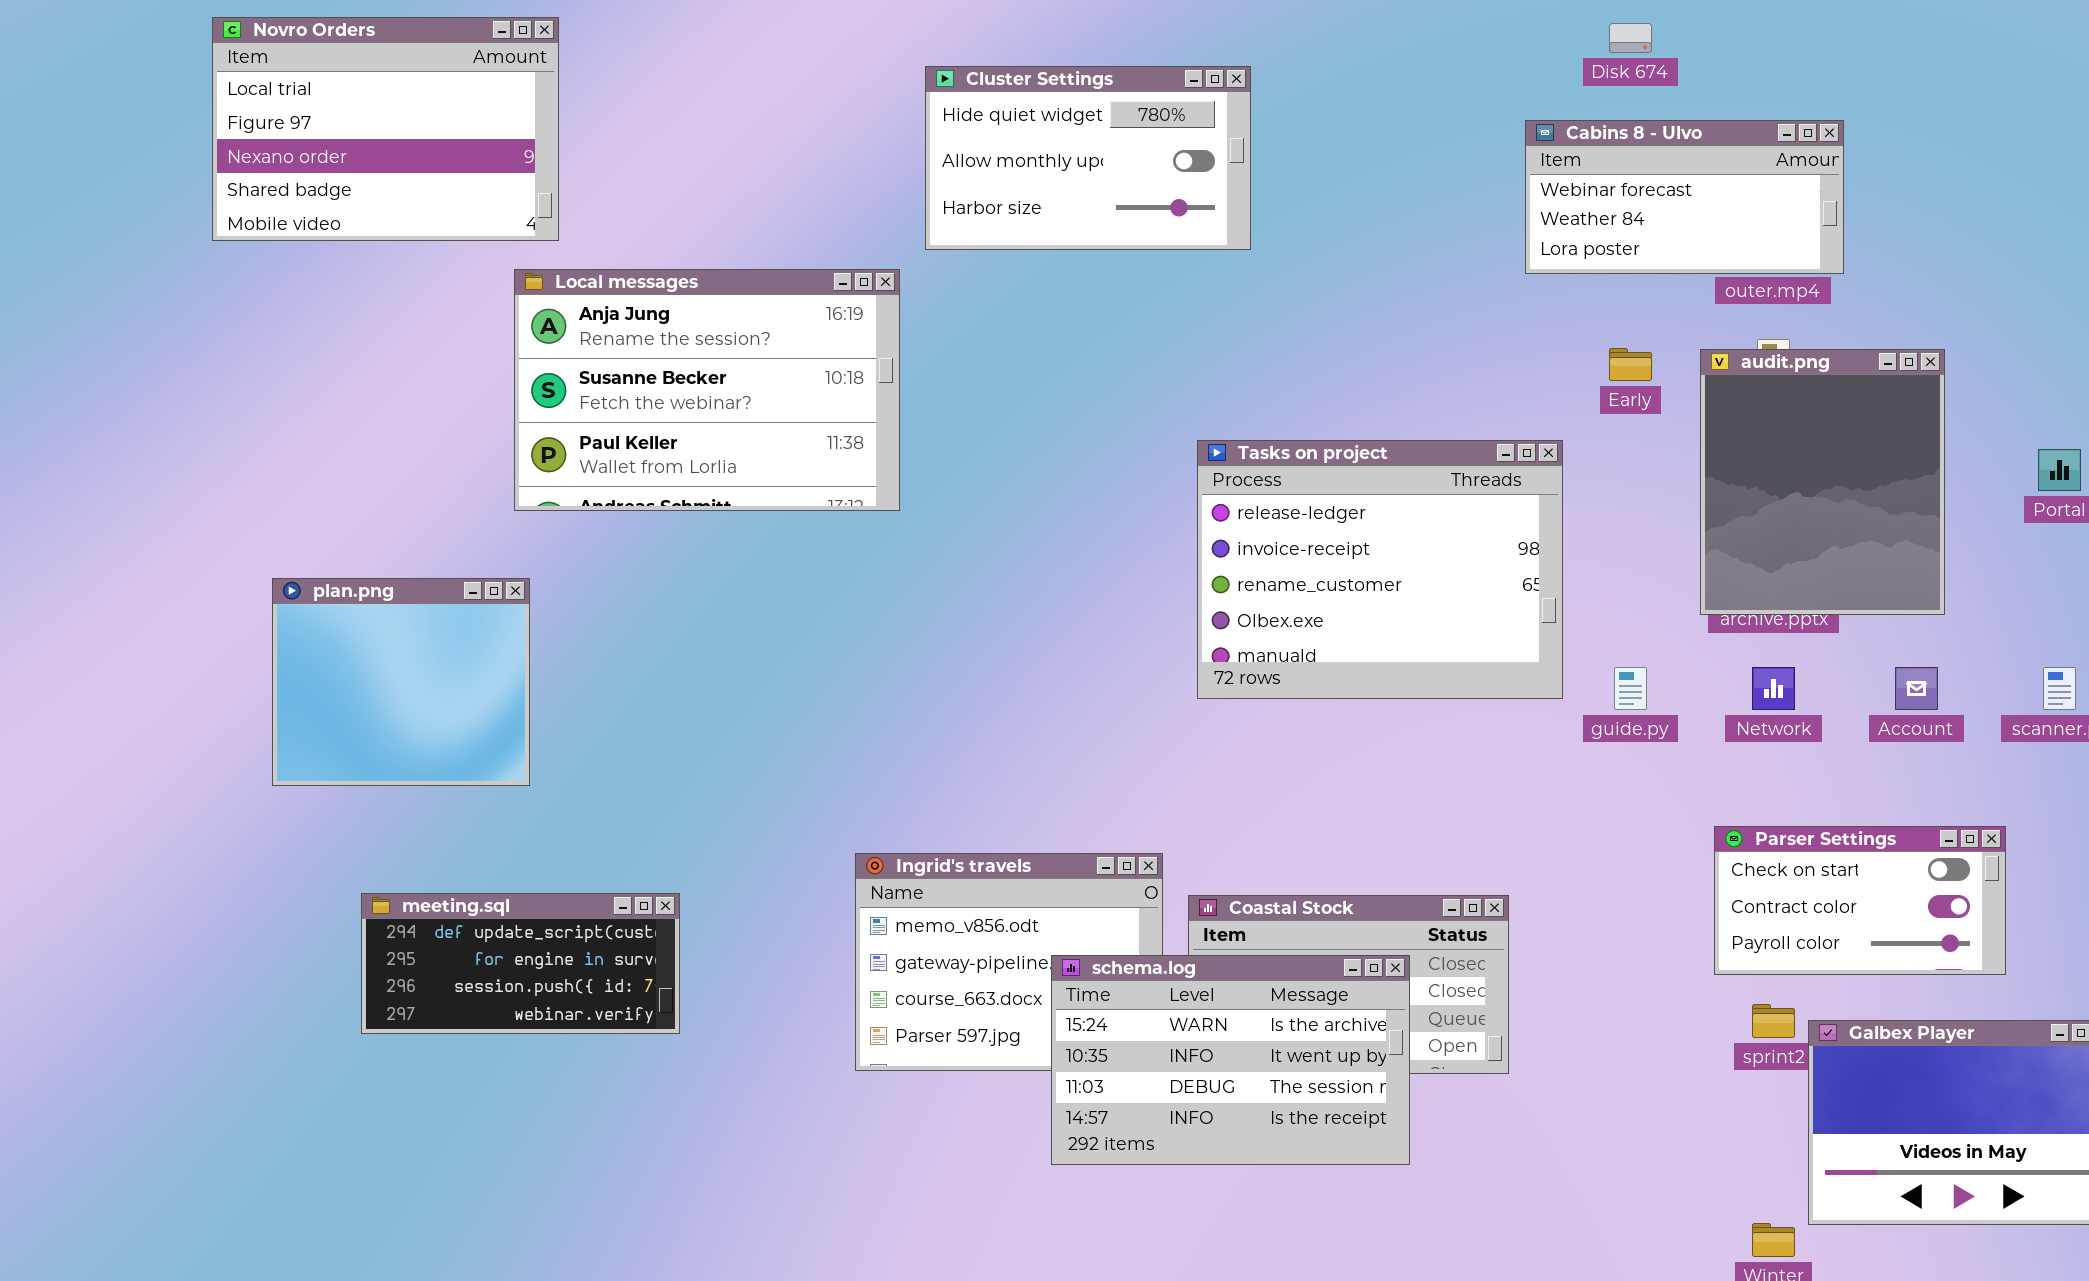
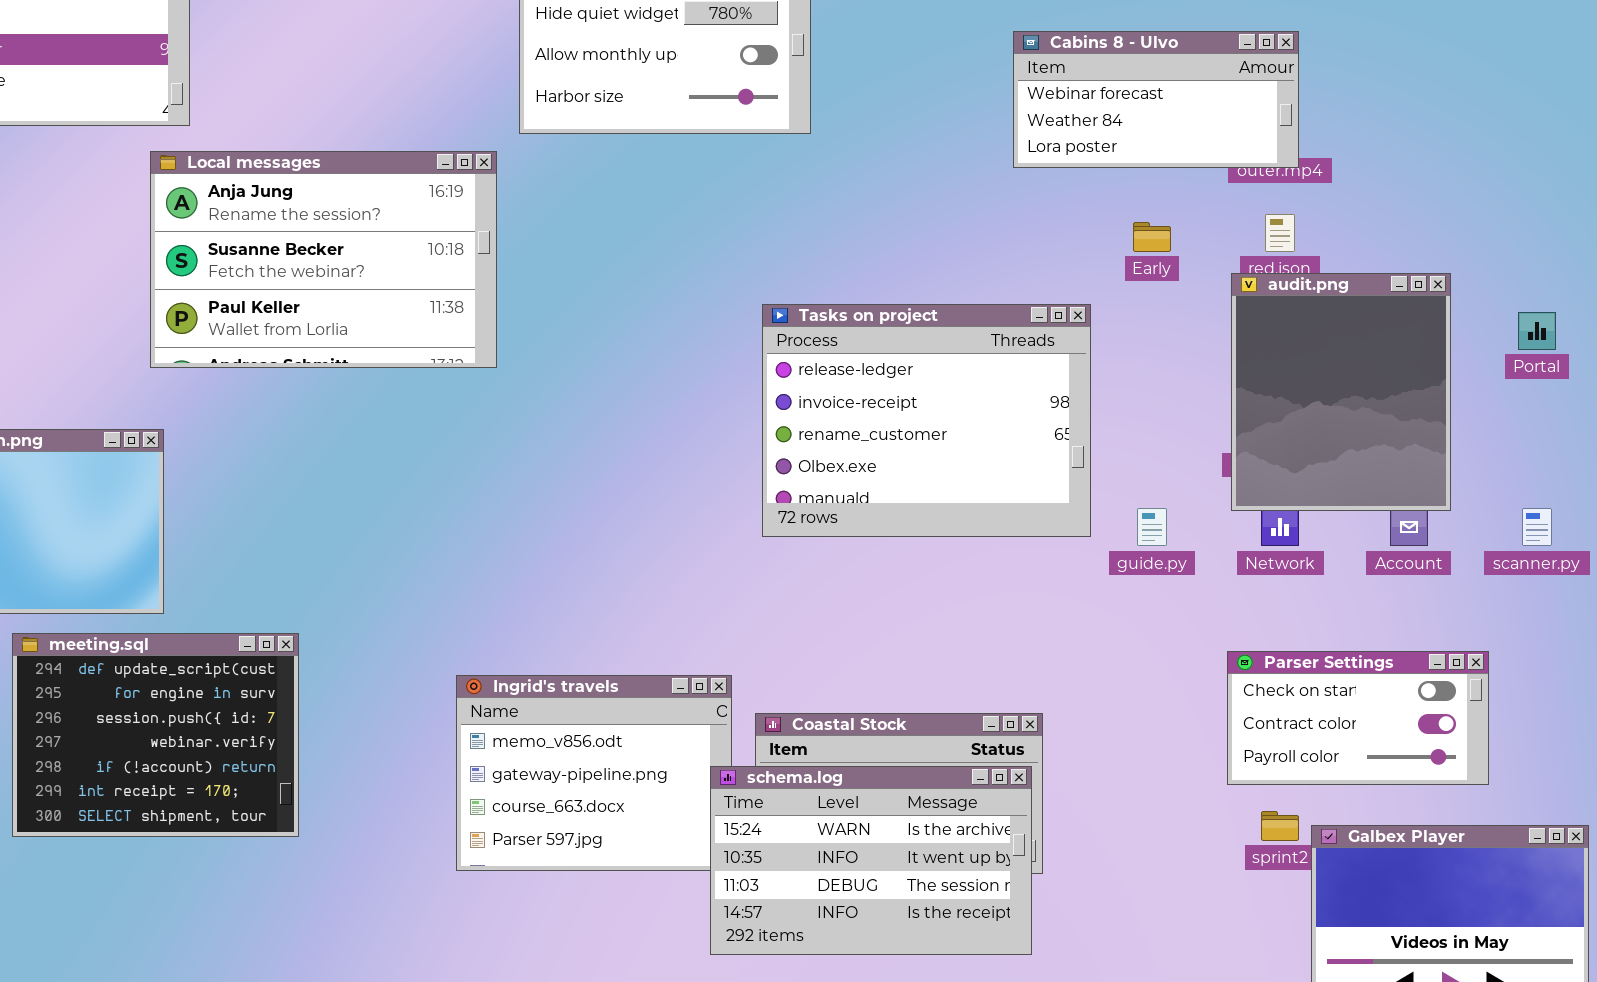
Cabins 8 - Ulvo: [1525,120,1844,274] -> [1013,31,1299,168], moved
audit.png: [1700,349,1945,615] -> [1231,273,1451,511], moved
meeting.sql: [361,893,680,1034] -> [12,633,299,837], resized
schema.log: [1051,955,1410,1165] -> [710,766,1032,955], moved

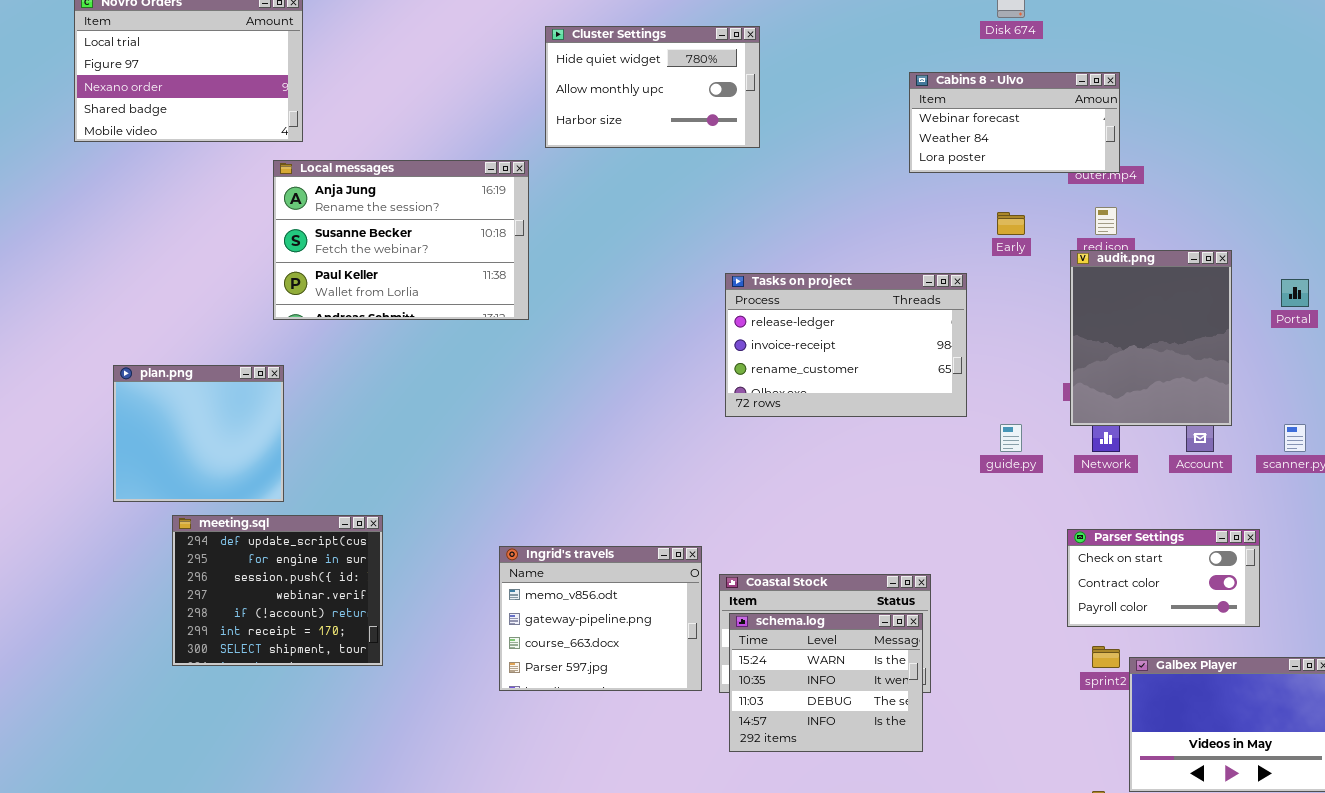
Tasks on project: [762,304,1091,537] -> [725,273,967,417], resized
schema.log: [710,766,1032,955] -> [729,613,923,752], resized

